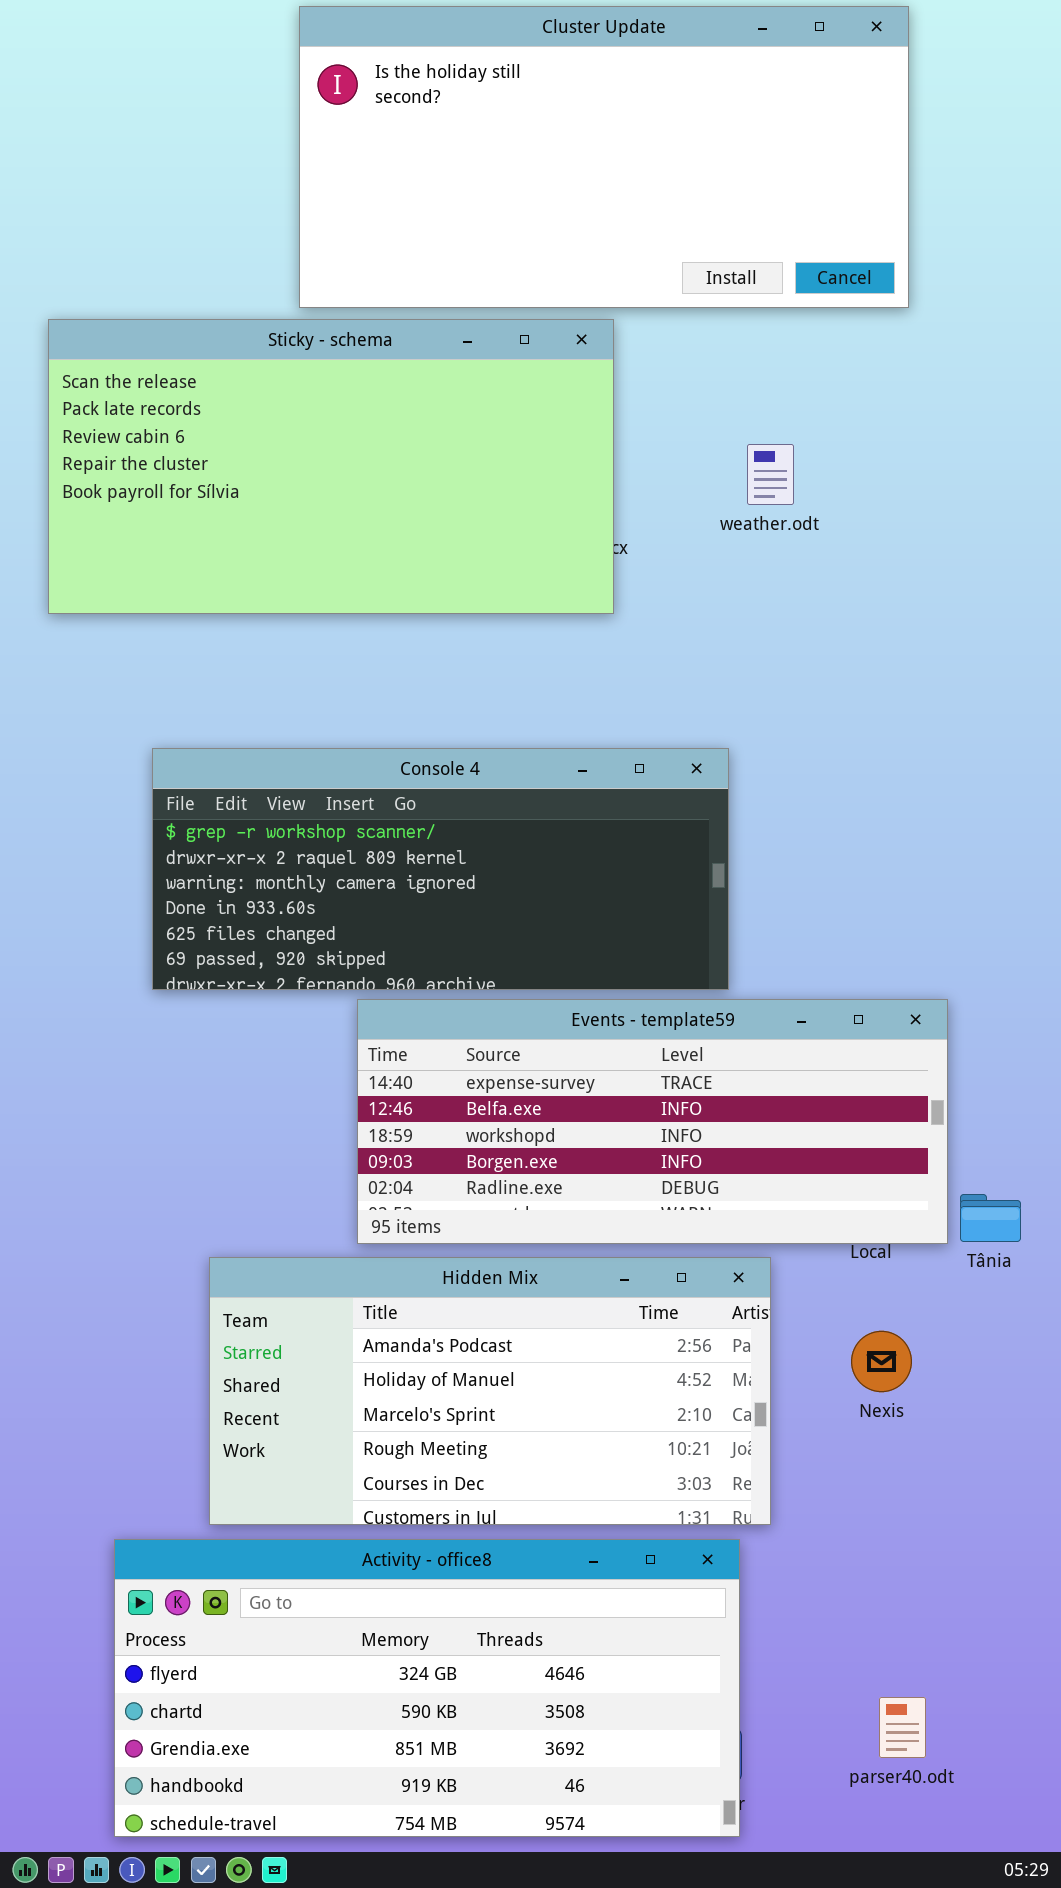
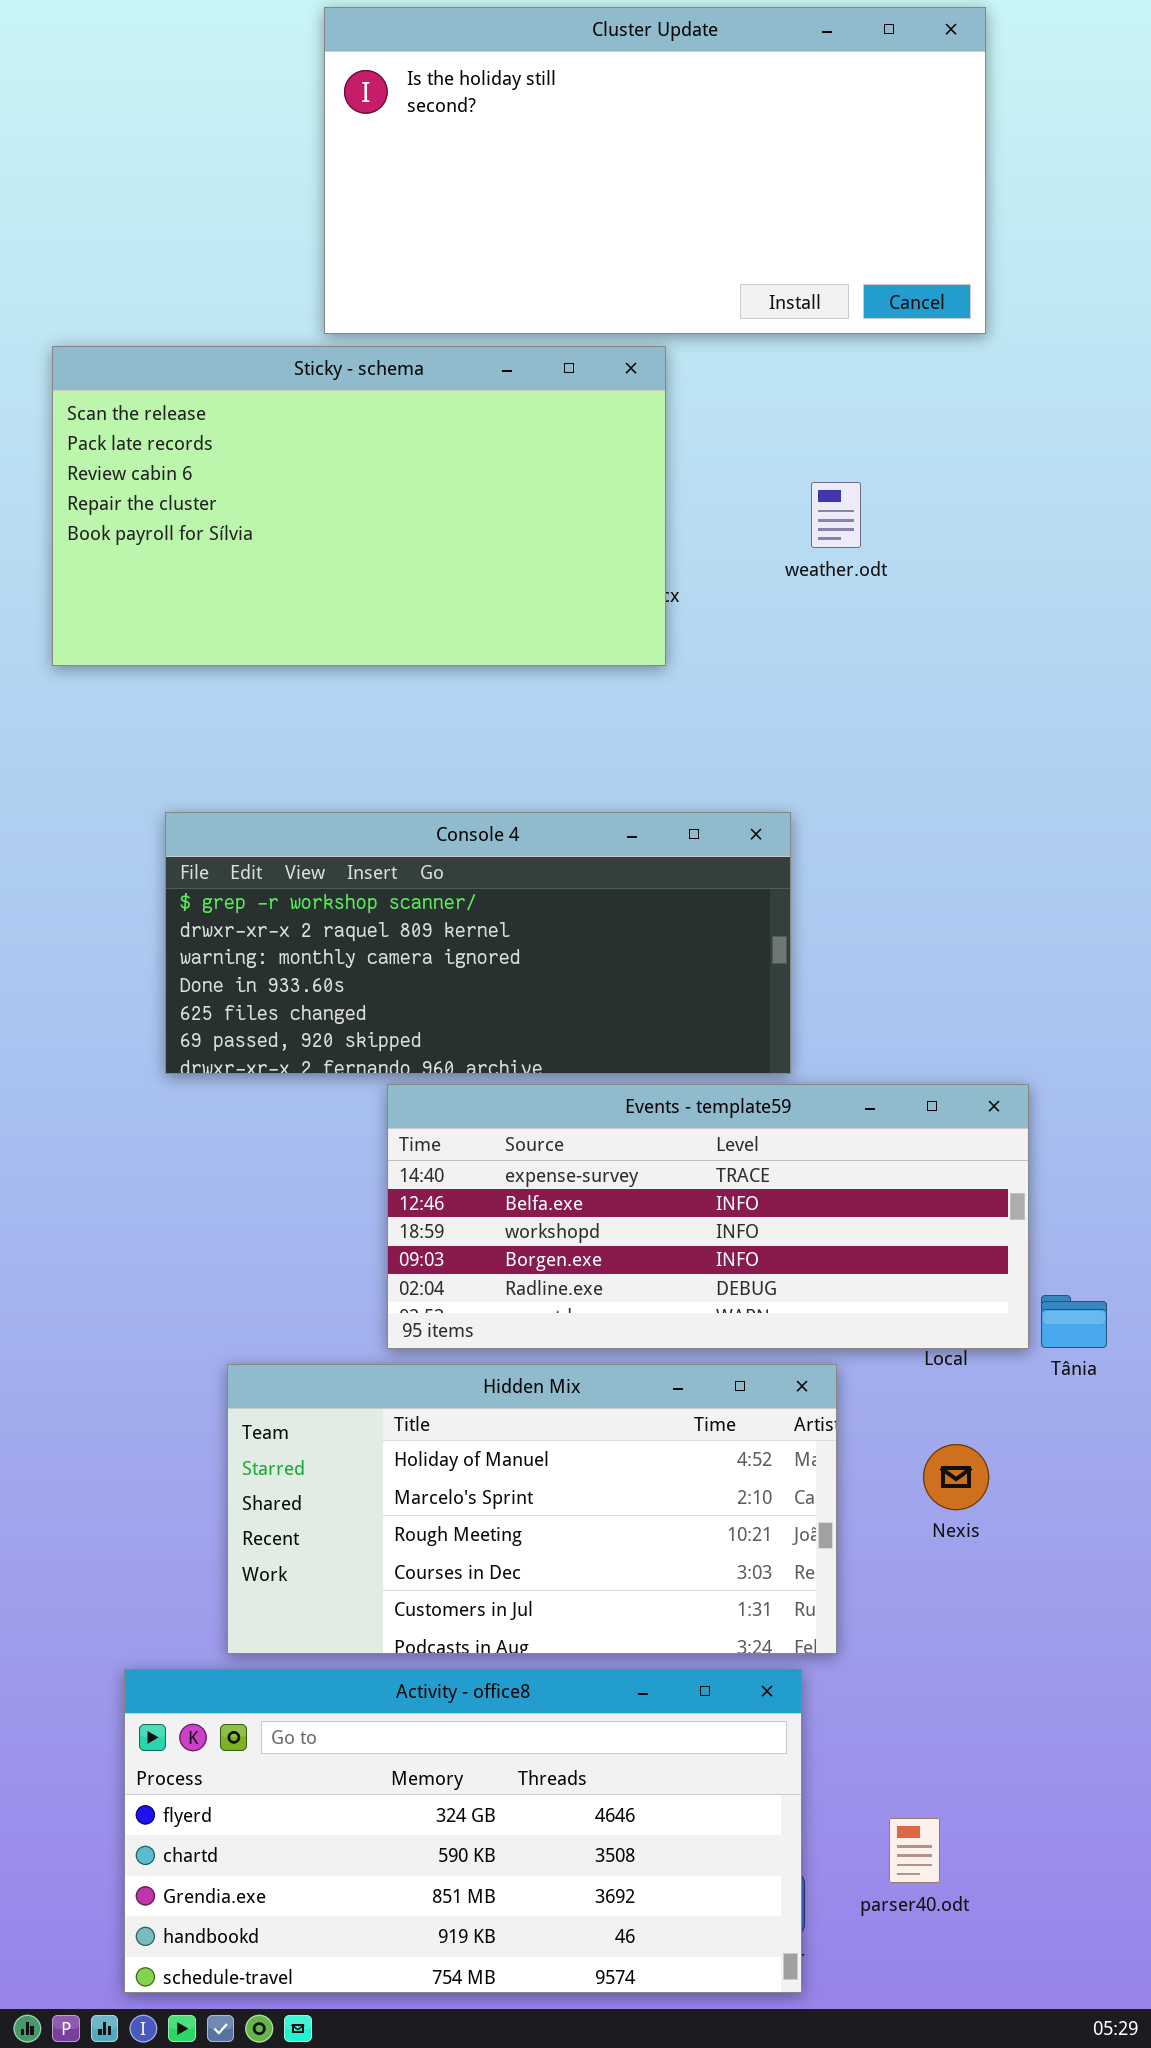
Hidden Mix: [209,1257,771,1525] -> [227,1364,837,1654], scrolled down 1 row
parser40.odt: [879,1697,926,1758] -> [889,1818,940,1883], moved

